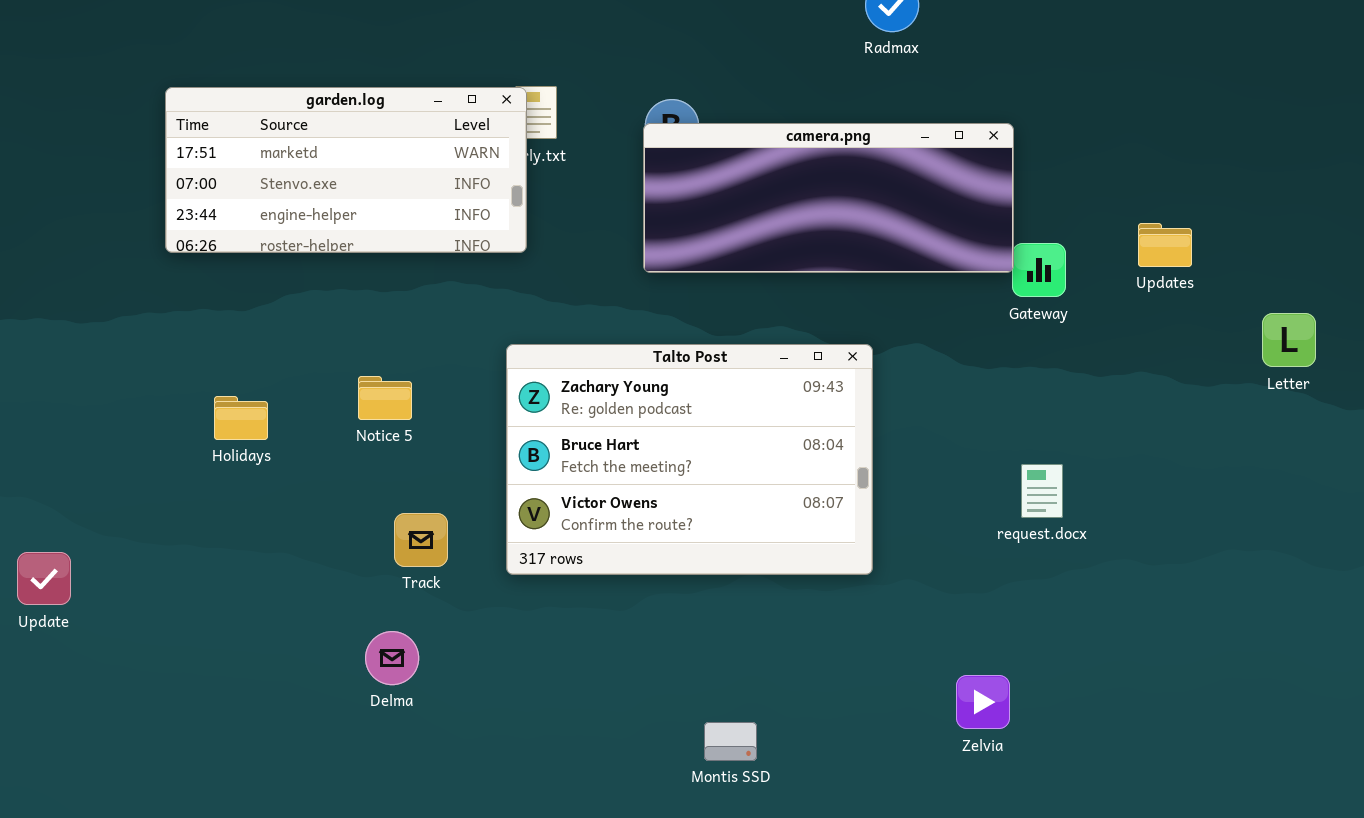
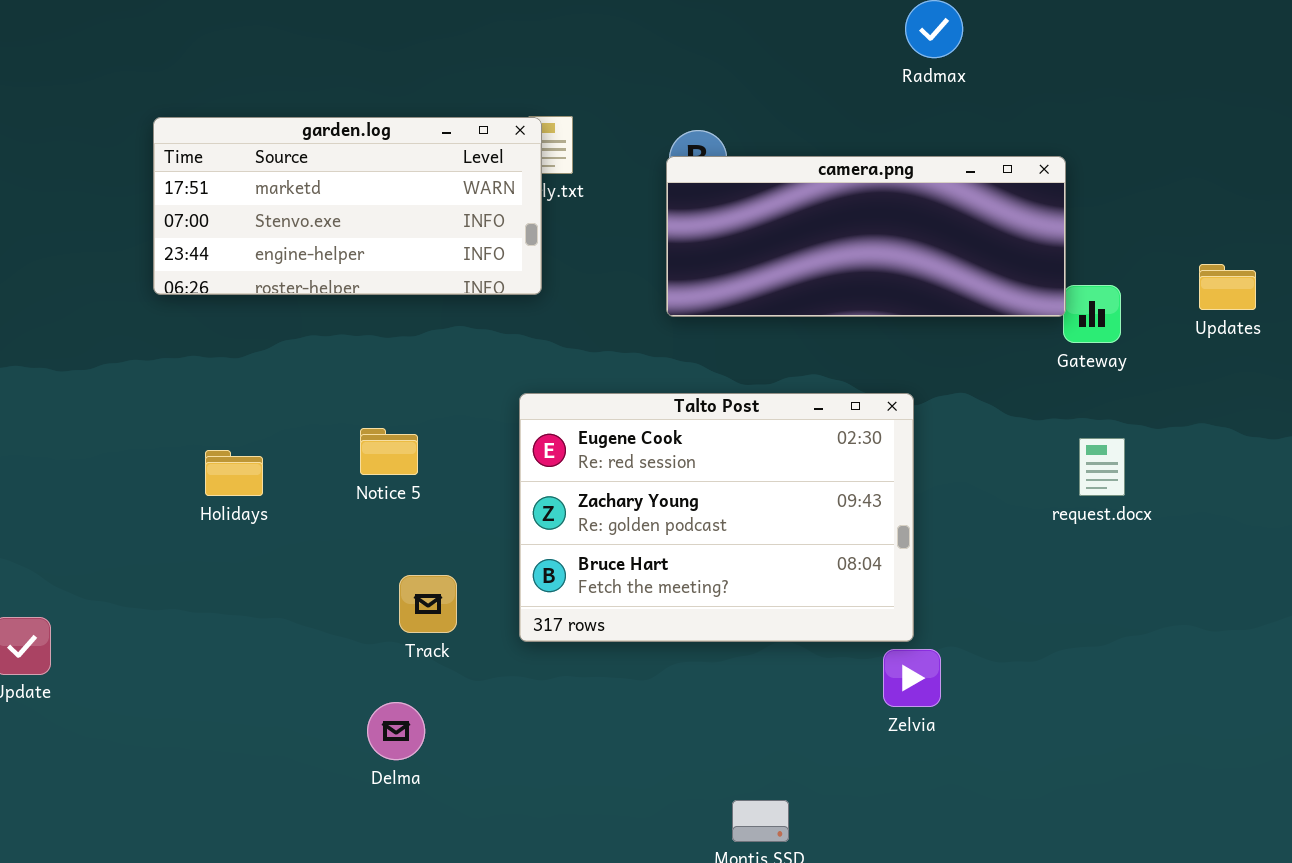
Talto Post: [506,344,873,575] -> [519,393,914,642], scrolled up 1 row
request.docx: [1021,464,1063,518] -> [1079,438,1125,496], moved
Zelvia: [956,675,1010,729] -> [883,649,941,707], moved

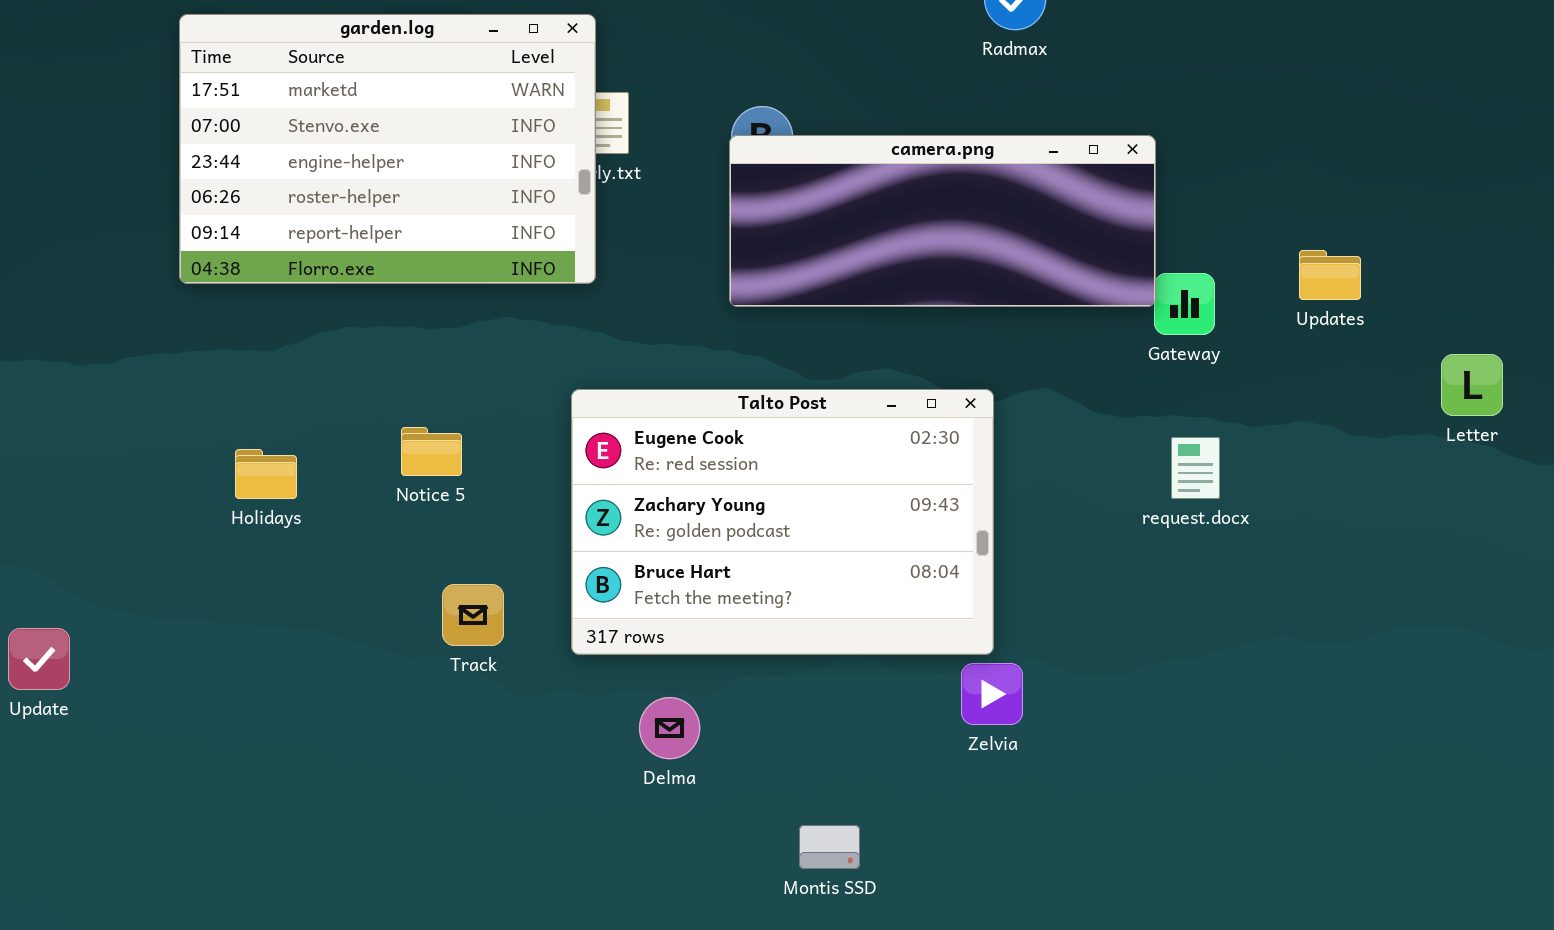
garden.log: [153,117,542,295] -> [179,14,596,284], resized
Delma: [367,702,425,760] -> [639,697,700,759], moved

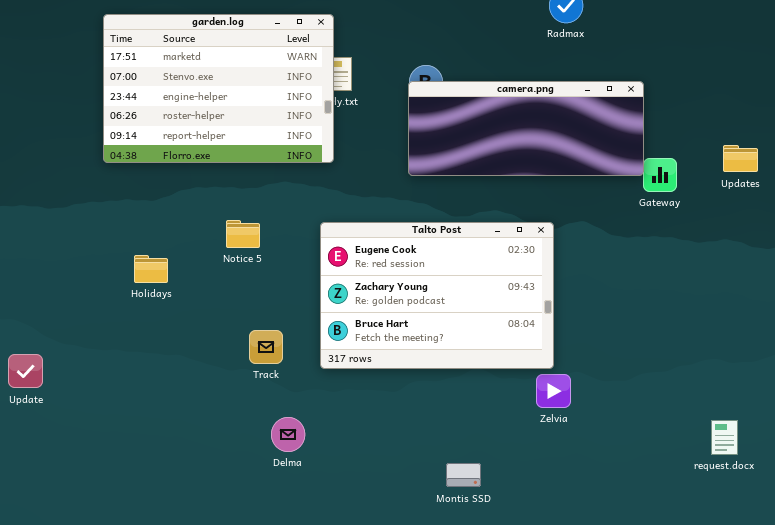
Notice 5: [401,427,462,476] -> [226,220,260,248], moved
request.docx: [1171,437,1220,499] -> [711,420,738,455], moved
Delma: [639,697,700,759] -> [271,417,305,452], moved

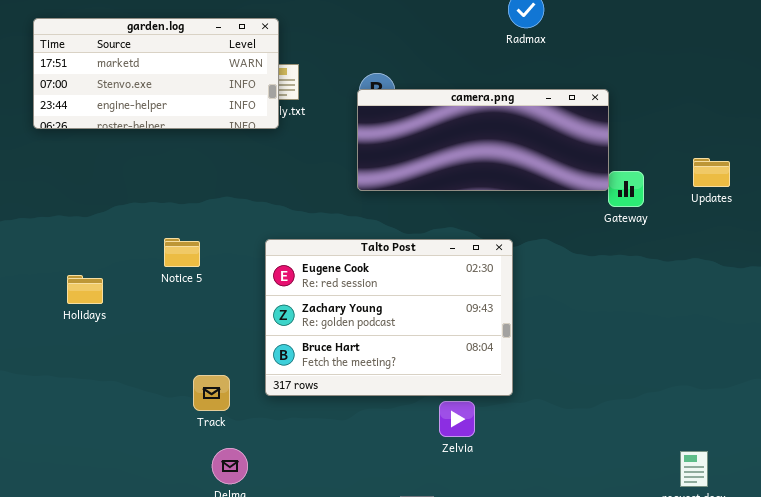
garden.log: [103,14,334,163] -> [33,18,279,129], resized
Track: [249,330,283,364] -> [193,375,230,411], moved
Zelvia: [536,374,571,408] -> [439,401,475,437], moved

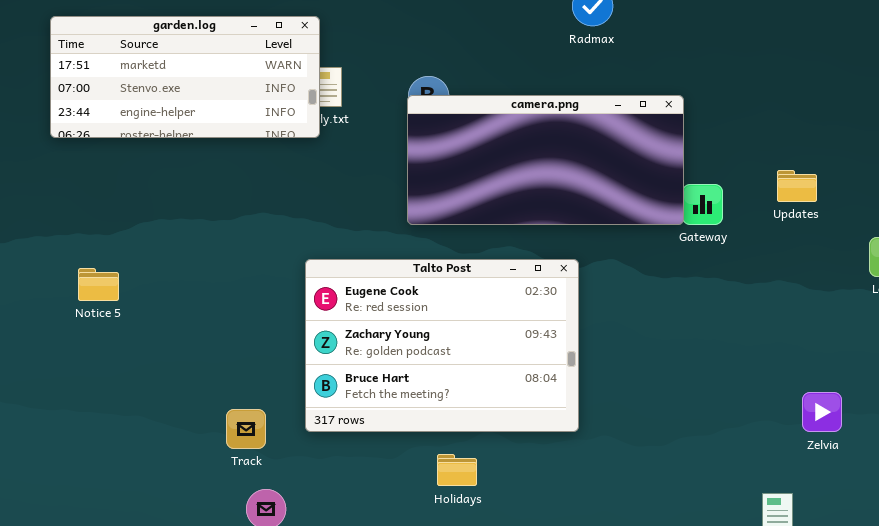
camera.png: [357,89,609,191] -> [407,95,684,225], resized
Notice 5: [164,238,200,267] -> [78,268,119,301], moved
Holidays: [67,275,103,304] -> [437,454,477,486], moved
Zelvia: [439,401,475,437] -> [802,392,842,432], moved

